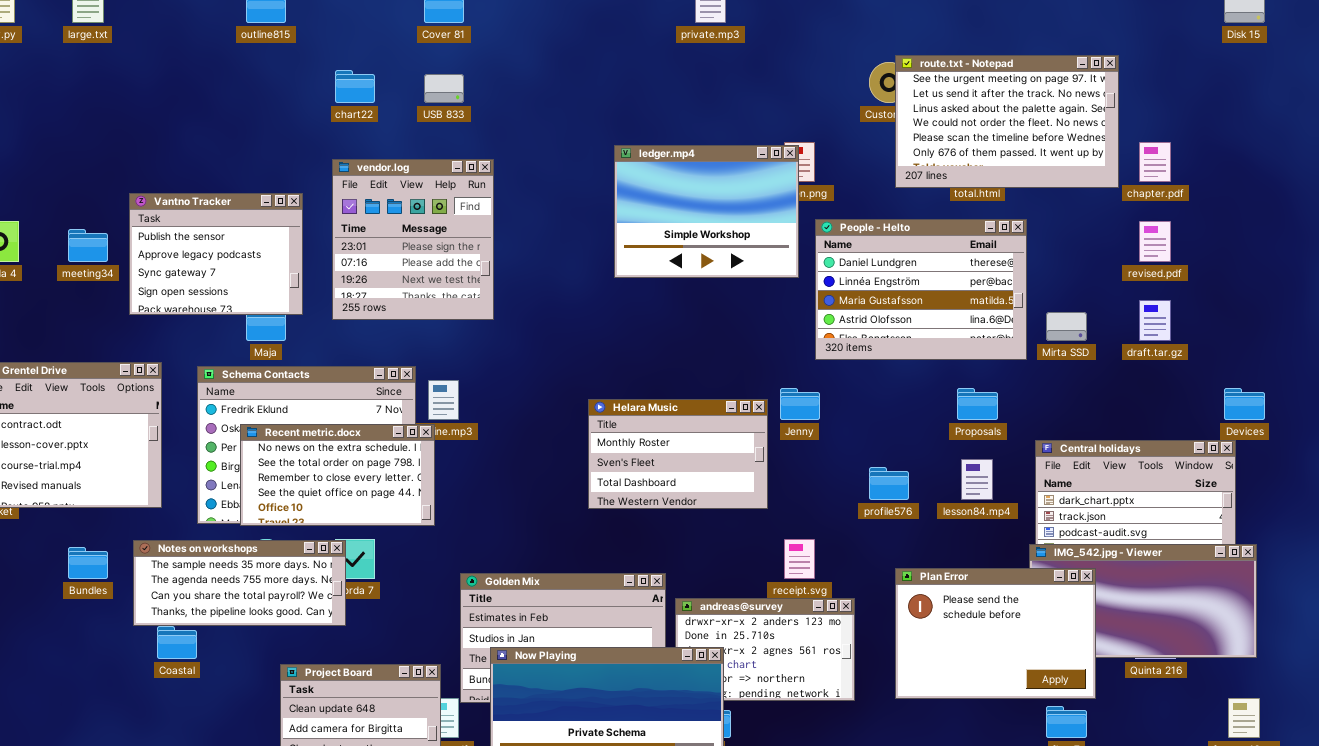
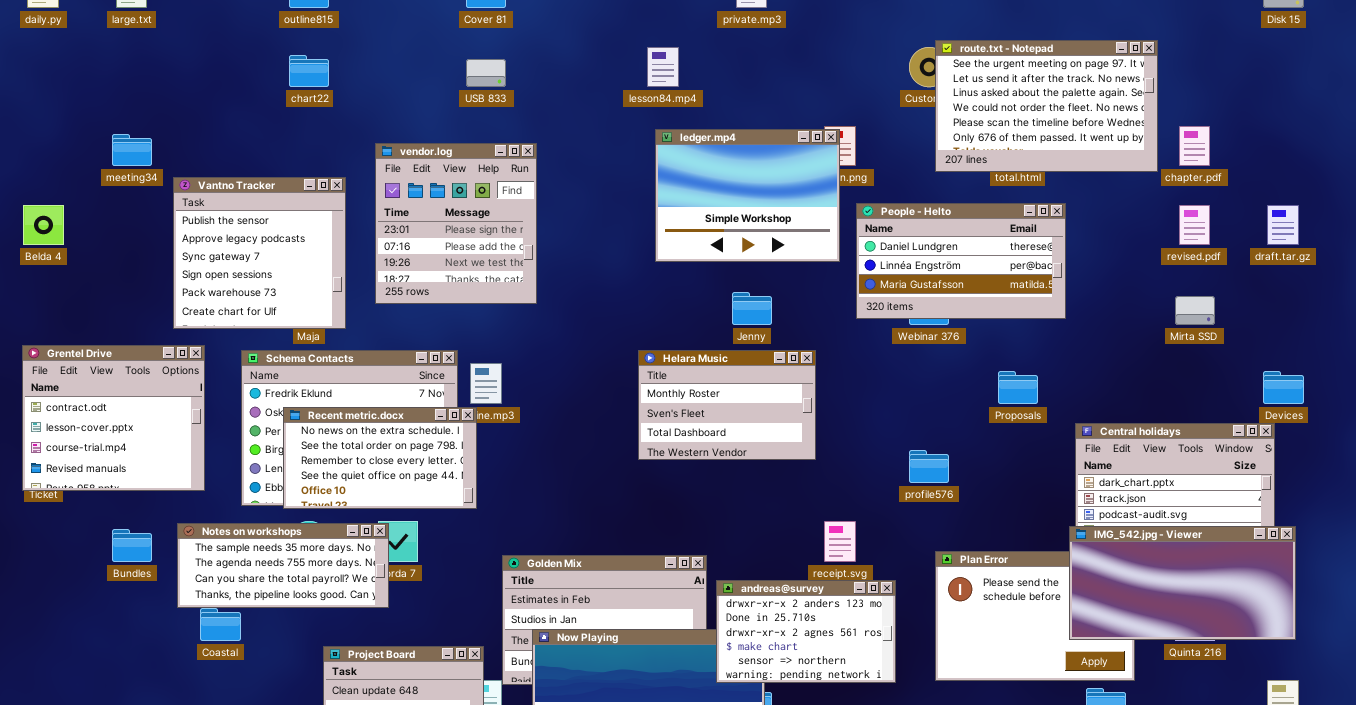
chart22: [335,70,375,103] -> [289,55,329,87], moved
Vantno Tracker: [129,193,303,315] -> [173,177,346,329], resized
People - Helto: [815,219,1027,360] -> [856,203,1066,319], resized
meeting34: [68,229,108,262] -> [112,134,152,166], moved
draft.tar.gz: [1139,300,1171,341] -> [1267,205,1299,245], moved
Mirta SSD: [1046,312,1087,341] -> [1175,296,1215,325], moved
Jenny: [780,388,820,420] -> [732,292,772,325], moved
Helara Music: [588,399,768,509] -> [638,350,816,460], moved
lesson84.mp4: [961,459,993,500] -> [647,47,679,87], moved
IMG_542.jpg - Viewer: [1029,544,1257,658] -> [1069,526,1296,640], raised
andreas@survey: [675,598,855,701] -> [716,580,896,683], raised

